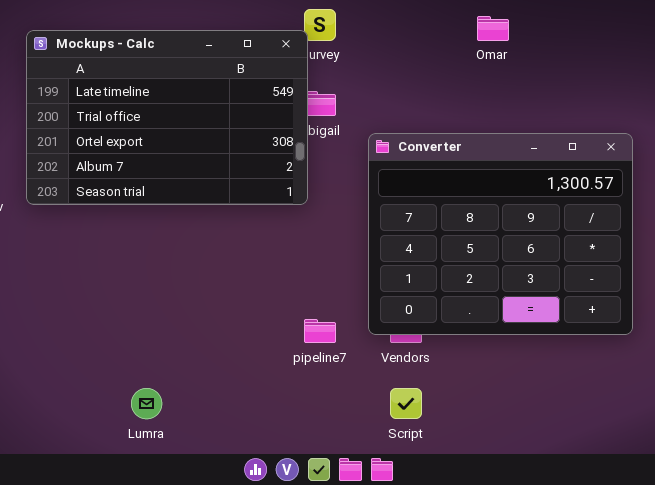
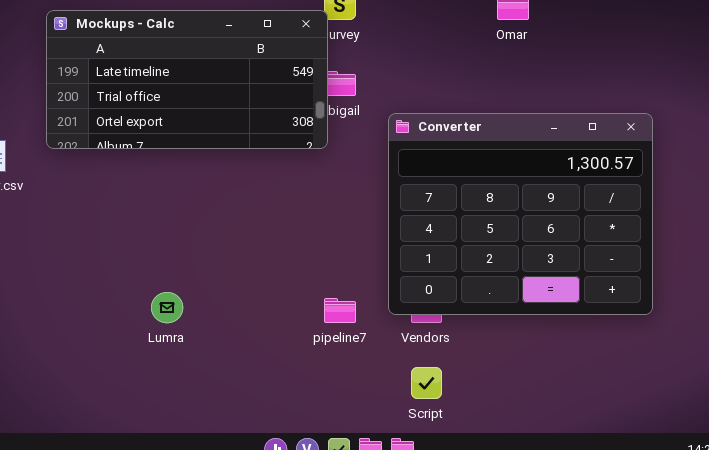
Mockups - Calc: [26,30,308,205] -> [46,10,328,149], resized
Lumra: [131,388,162,419] -> [151,292,183,323], moved

